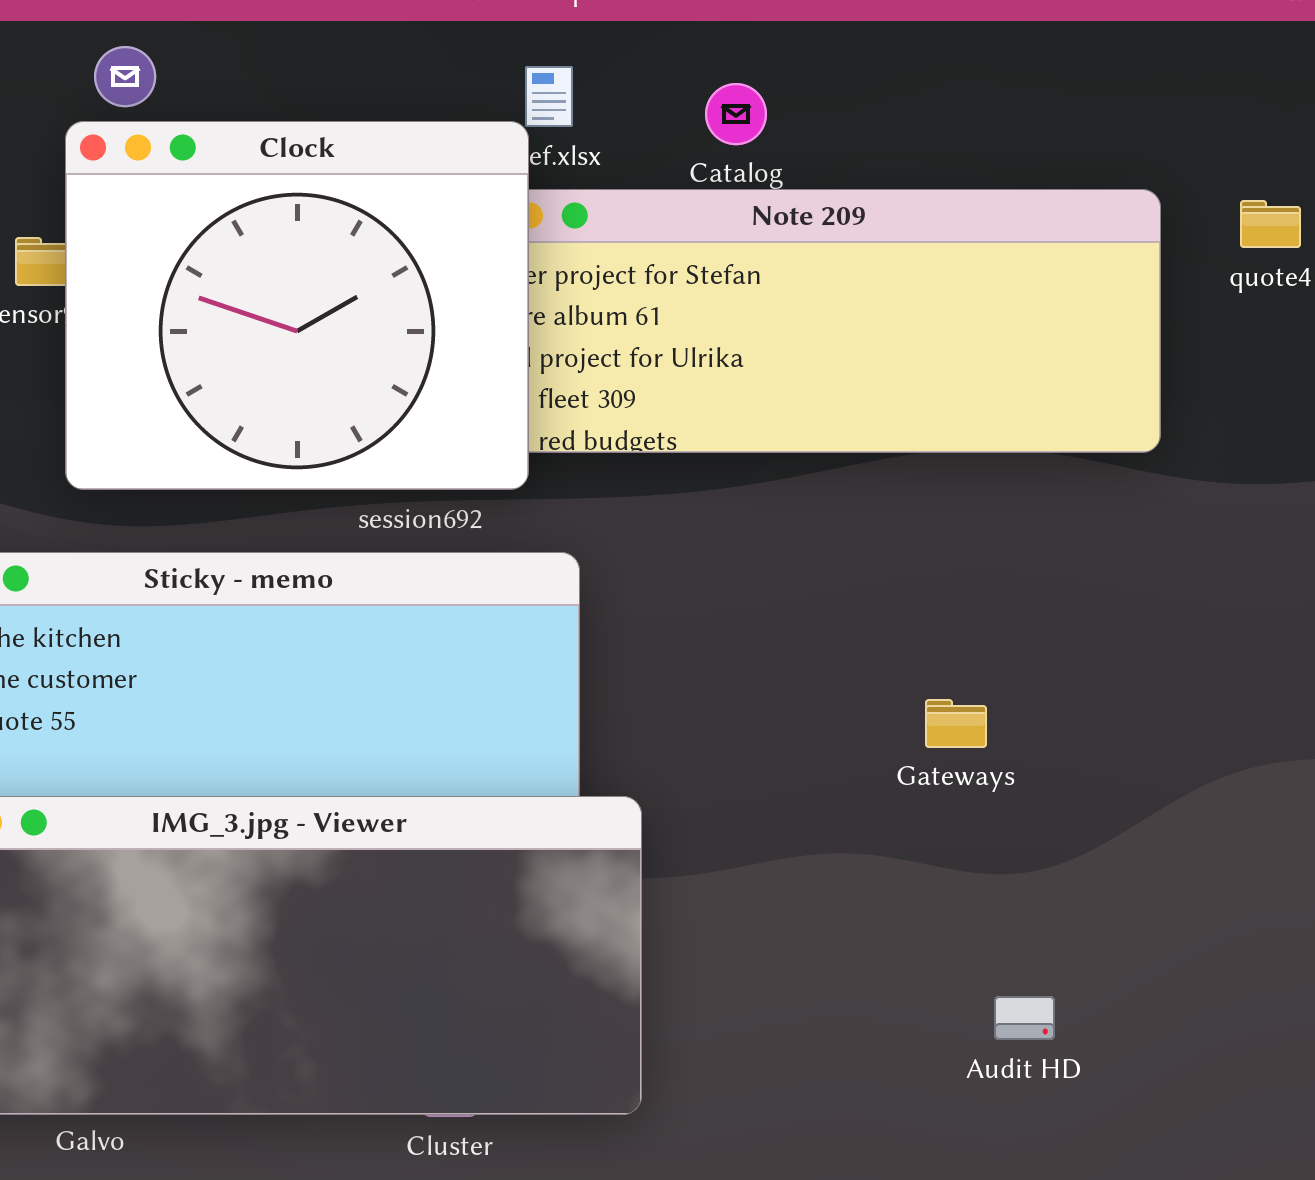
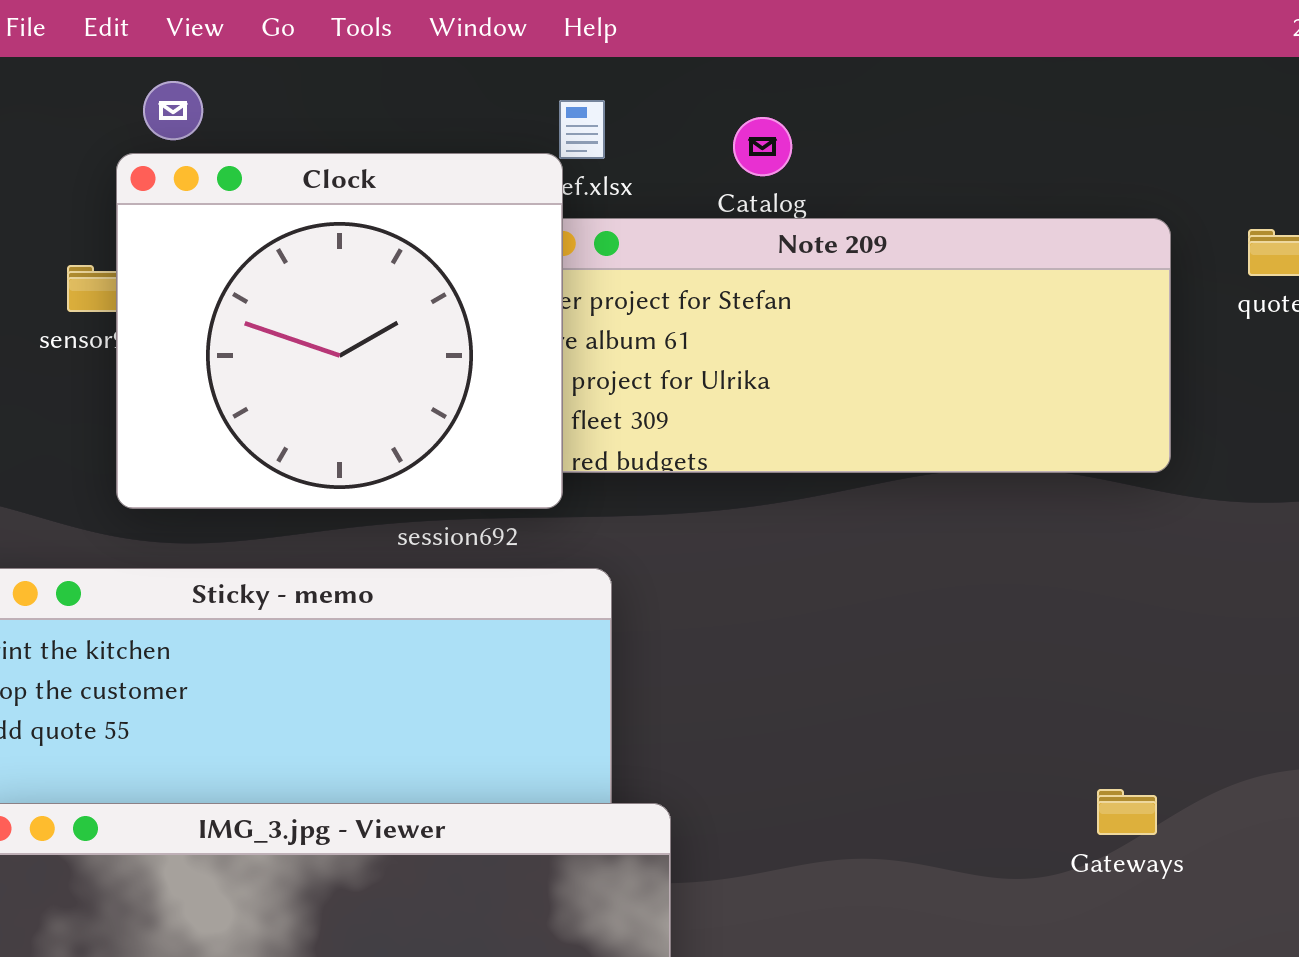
Gateways: [925,699,987,748] -> [1097,789,1157,835], moved

